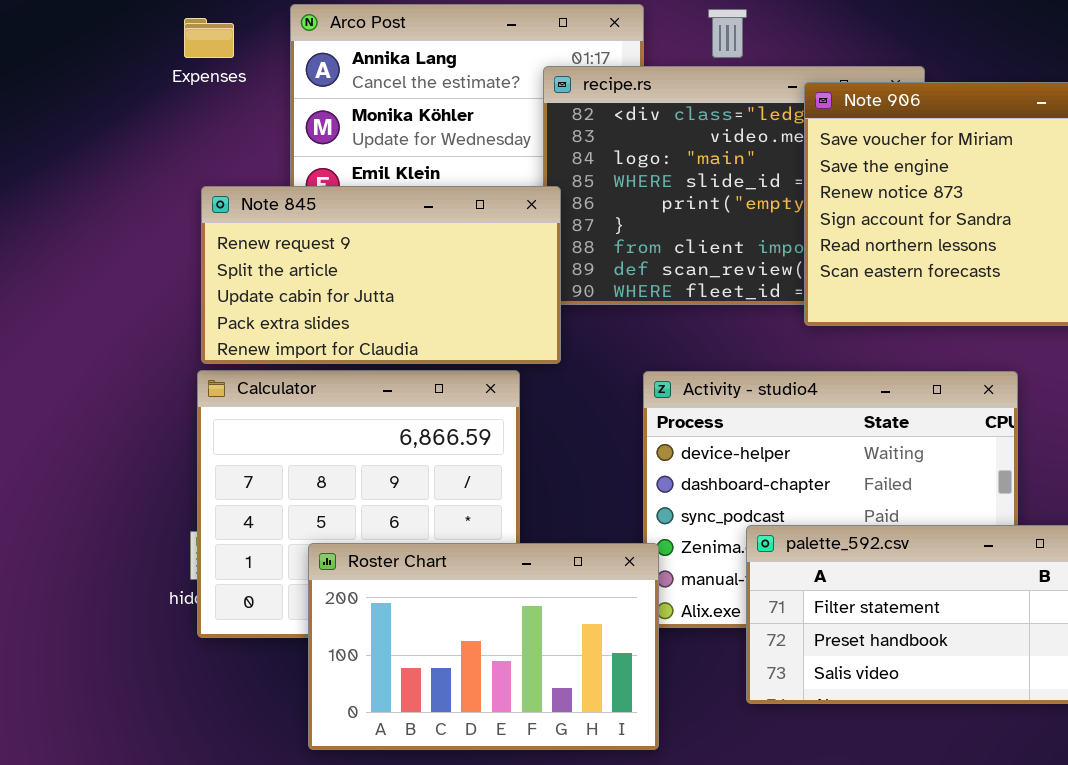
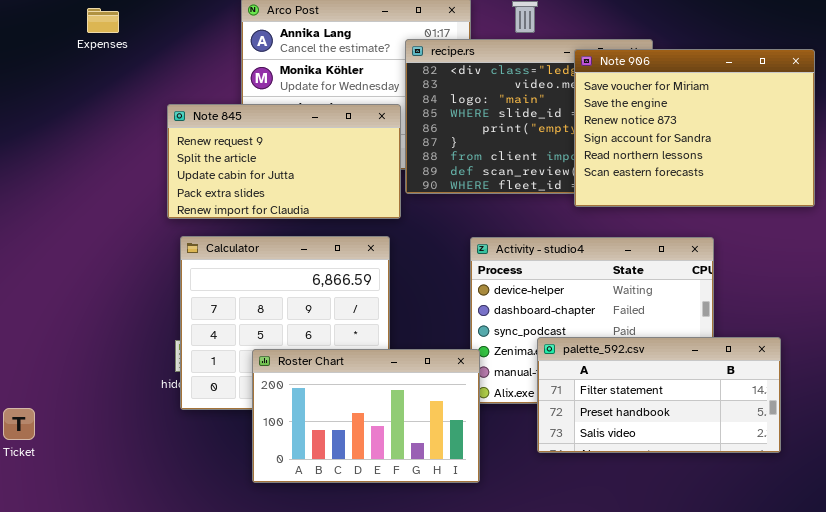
Expenses: [184,18,234,58] -> [87,8,119,33], moved
Note 845: [201,186,561,364] -> [167,104,401,219], moved

